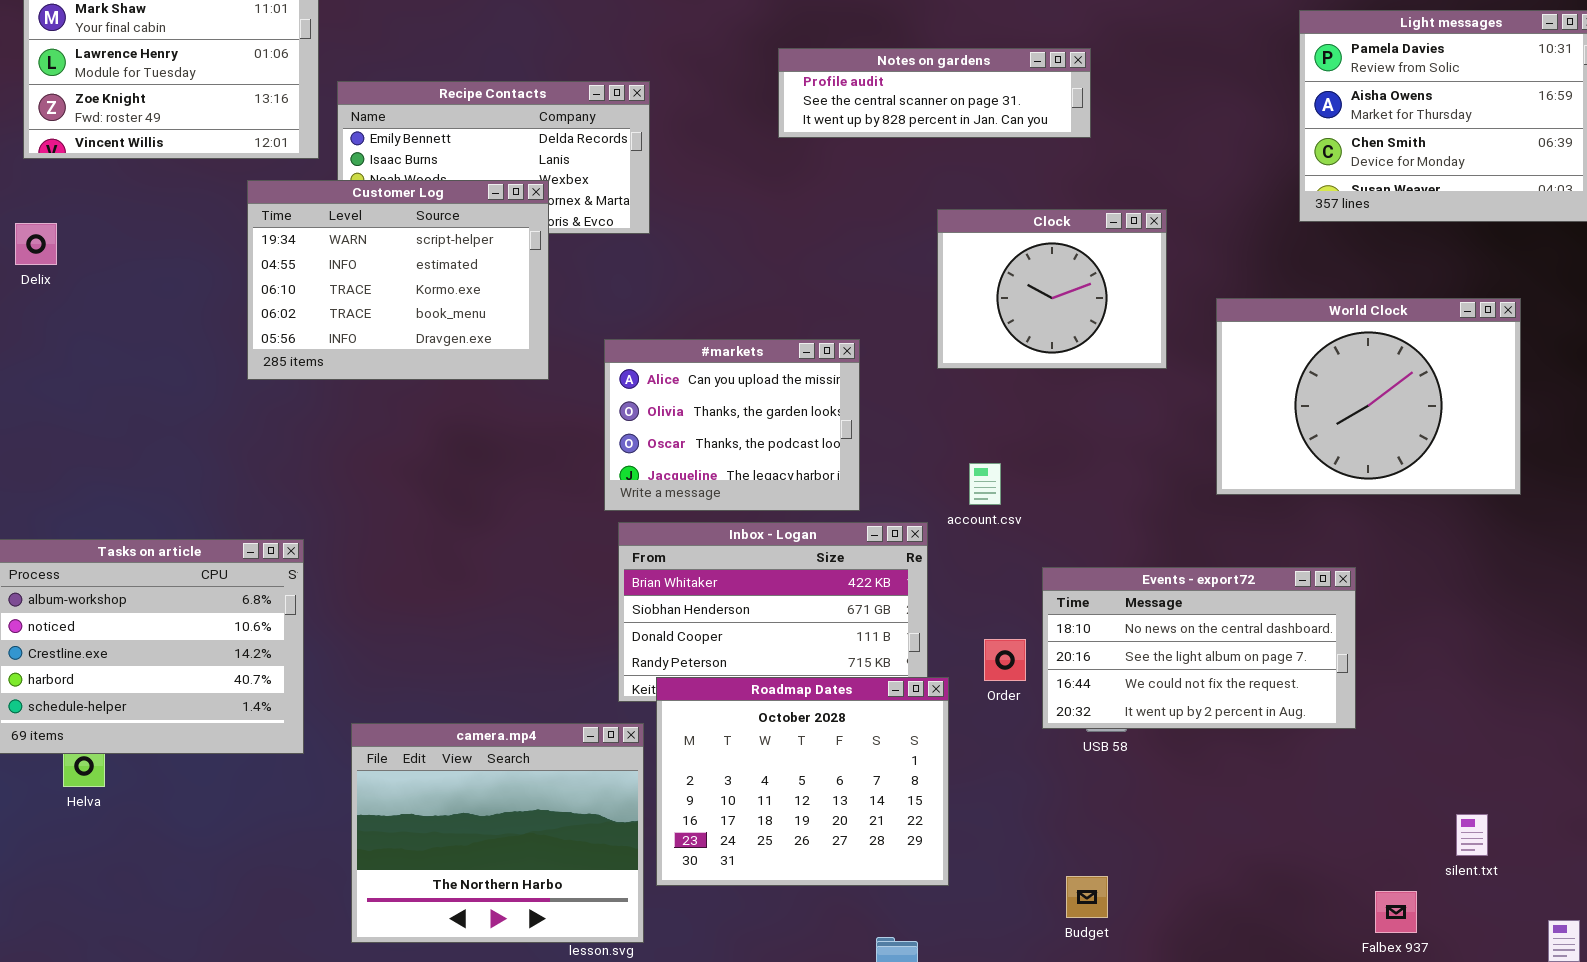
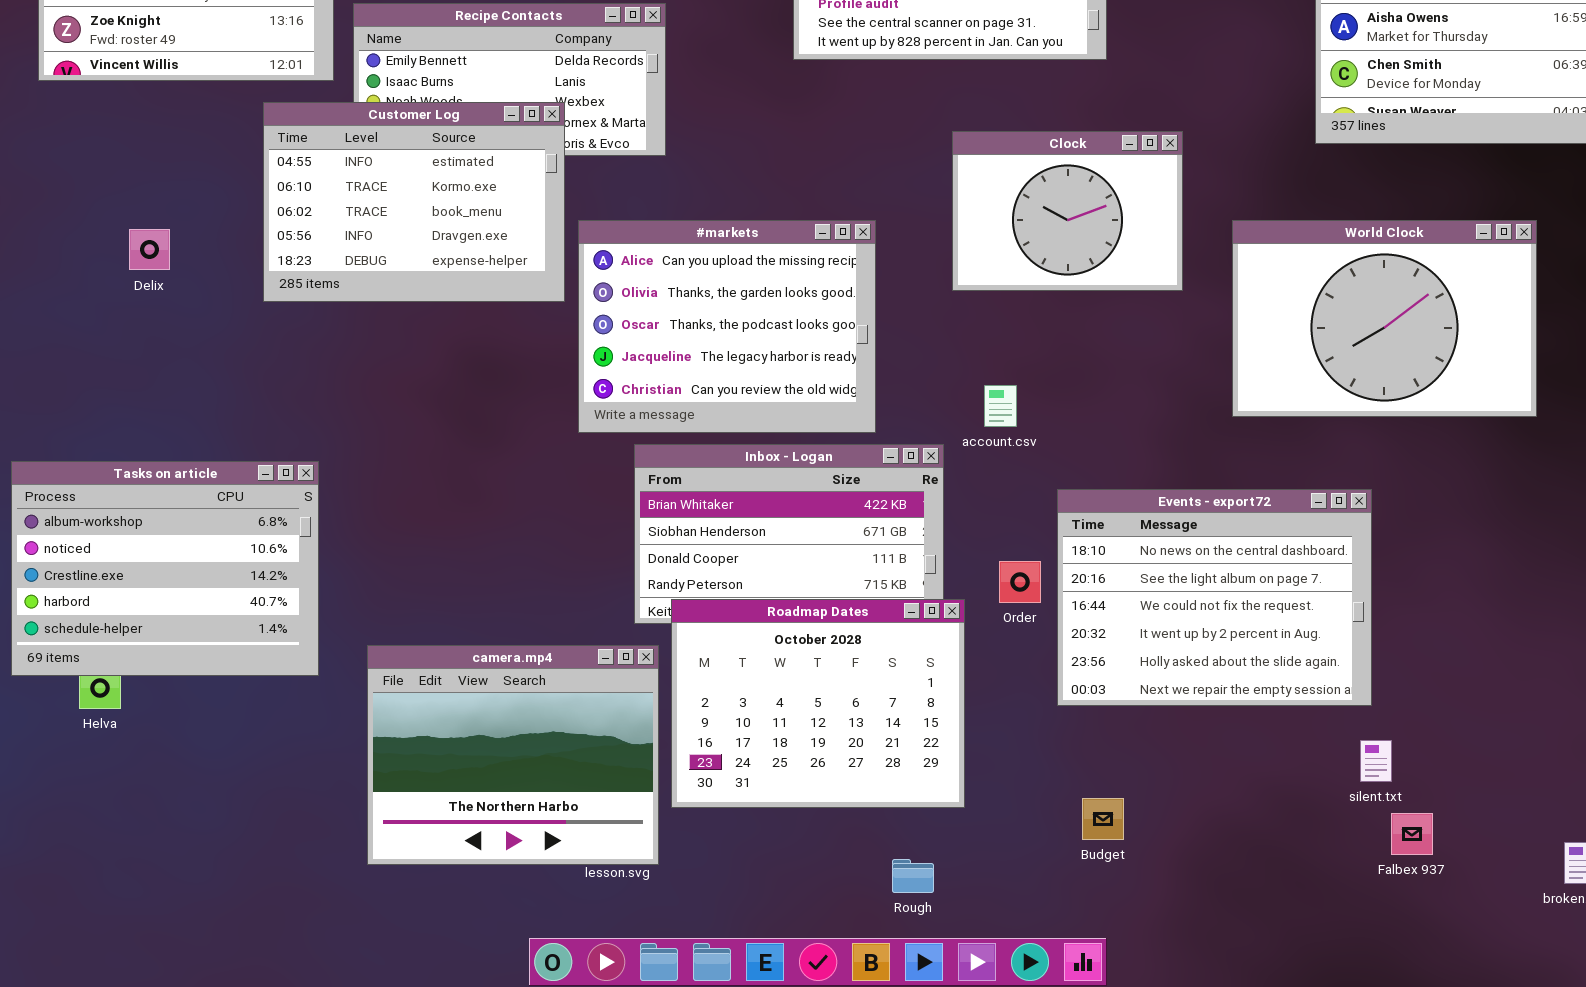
Customer Log: [247,180,549,380] -> [263,102,565,302], scrolled down 1 row
Delix: [15,223,57,265] -> [129,229,170,270], moved
#markets: [604,339,860,511] -> [578,220,876,433], resized
Events - export72: [1042,567,1356,729] -> [1057,489,1372,706], resized
silent.txt: [1456,814,1488,856] -> [1360,740,1392,782], moved

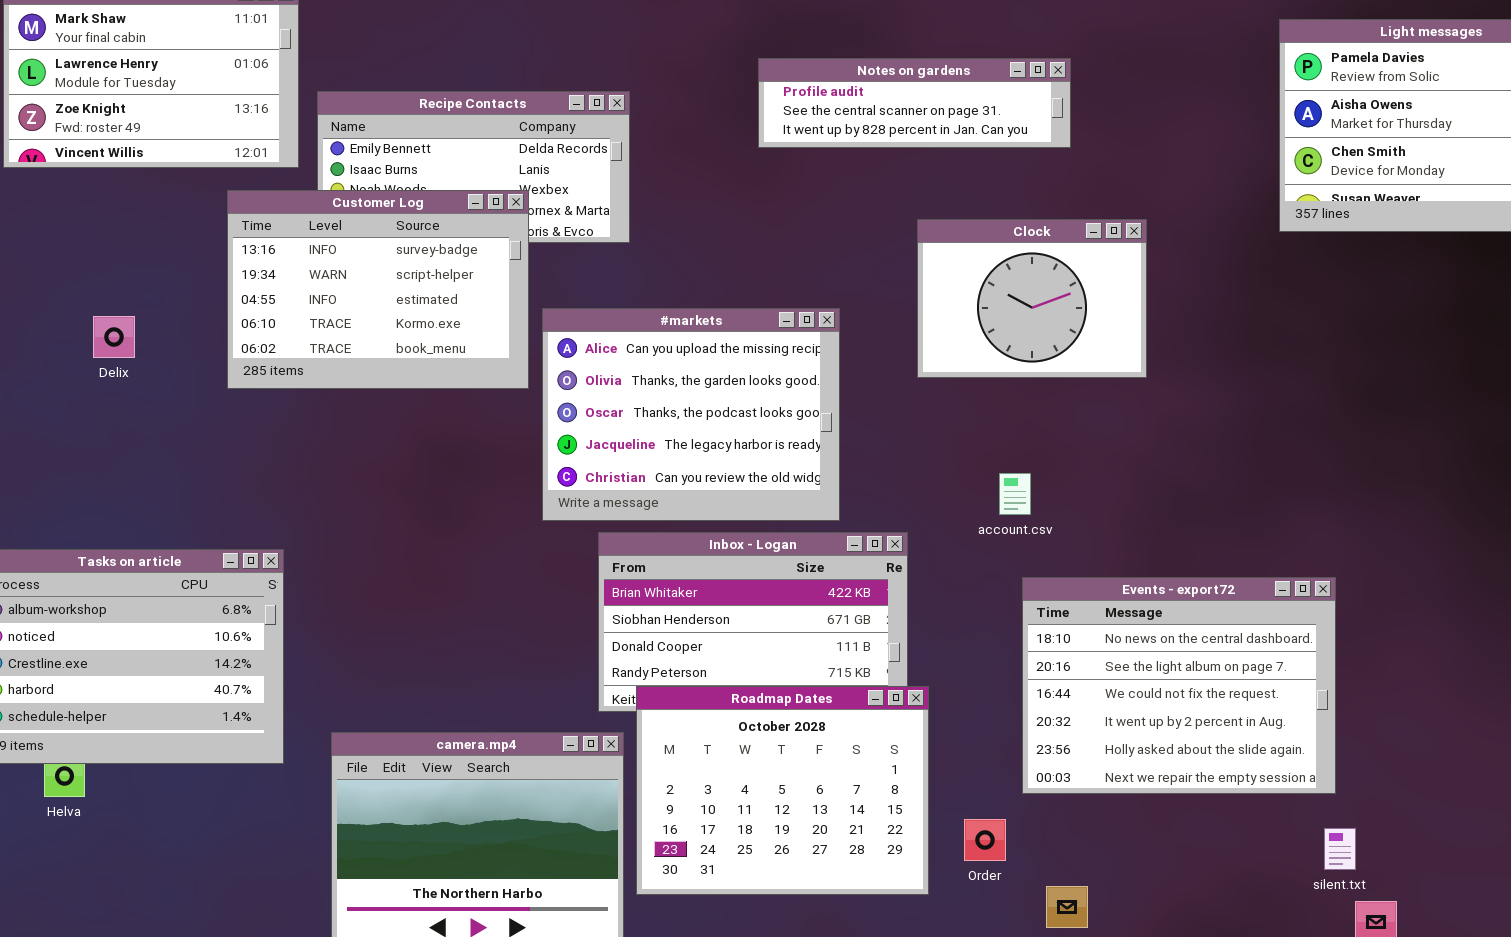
Customer Log: [263,102,565,302] -> [227,190,529,389], scrolled up 2 rows
World Clock: [1232,220,1537,417] -> none, closed
account.csv: [984,385,1017,427] -> [999,473,1031,515], moved
Order: [999,561,1041,603] -> [964,819,1006,861], moved

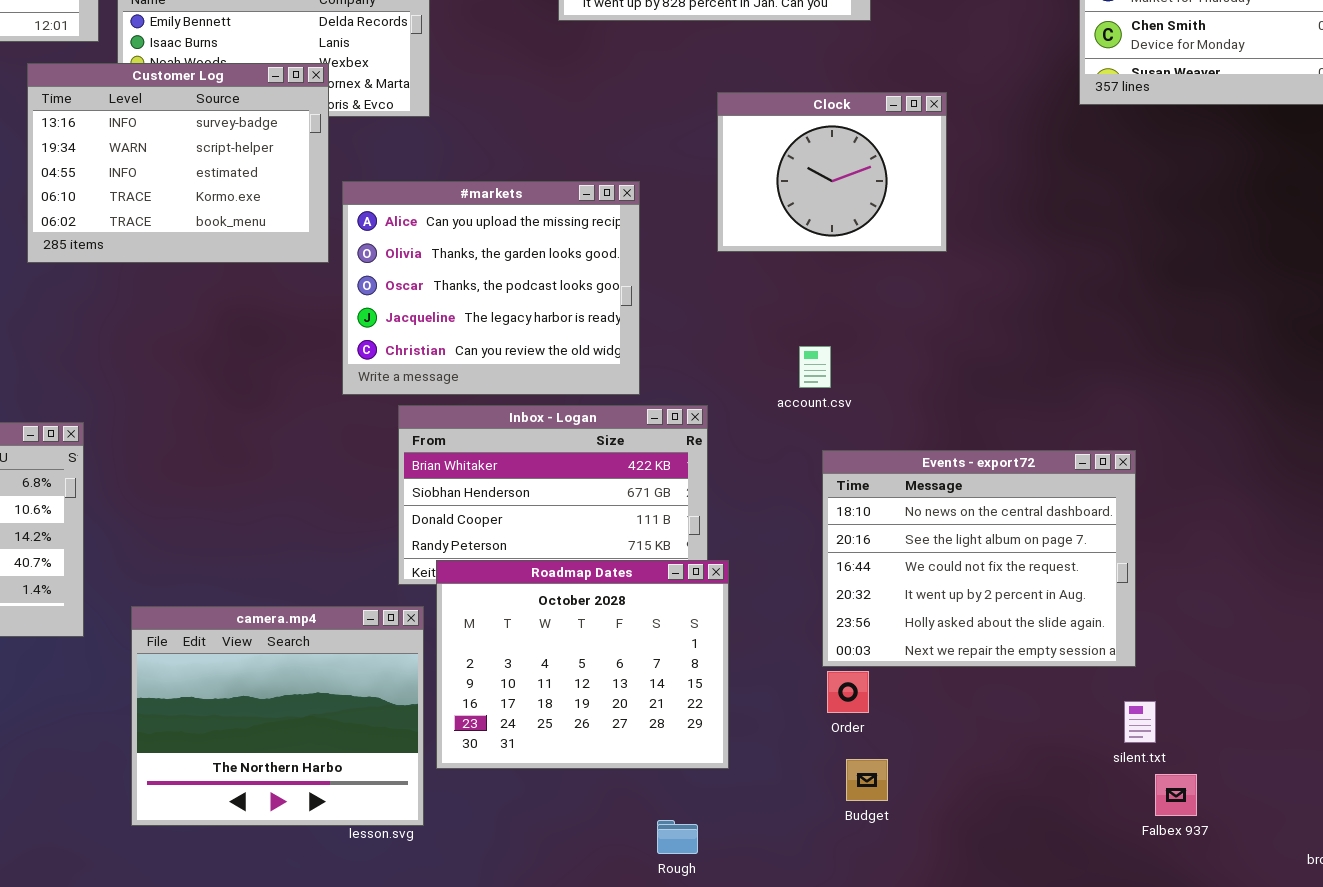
Order: [964,819,1006,861] -> [827,671,869,713], moved

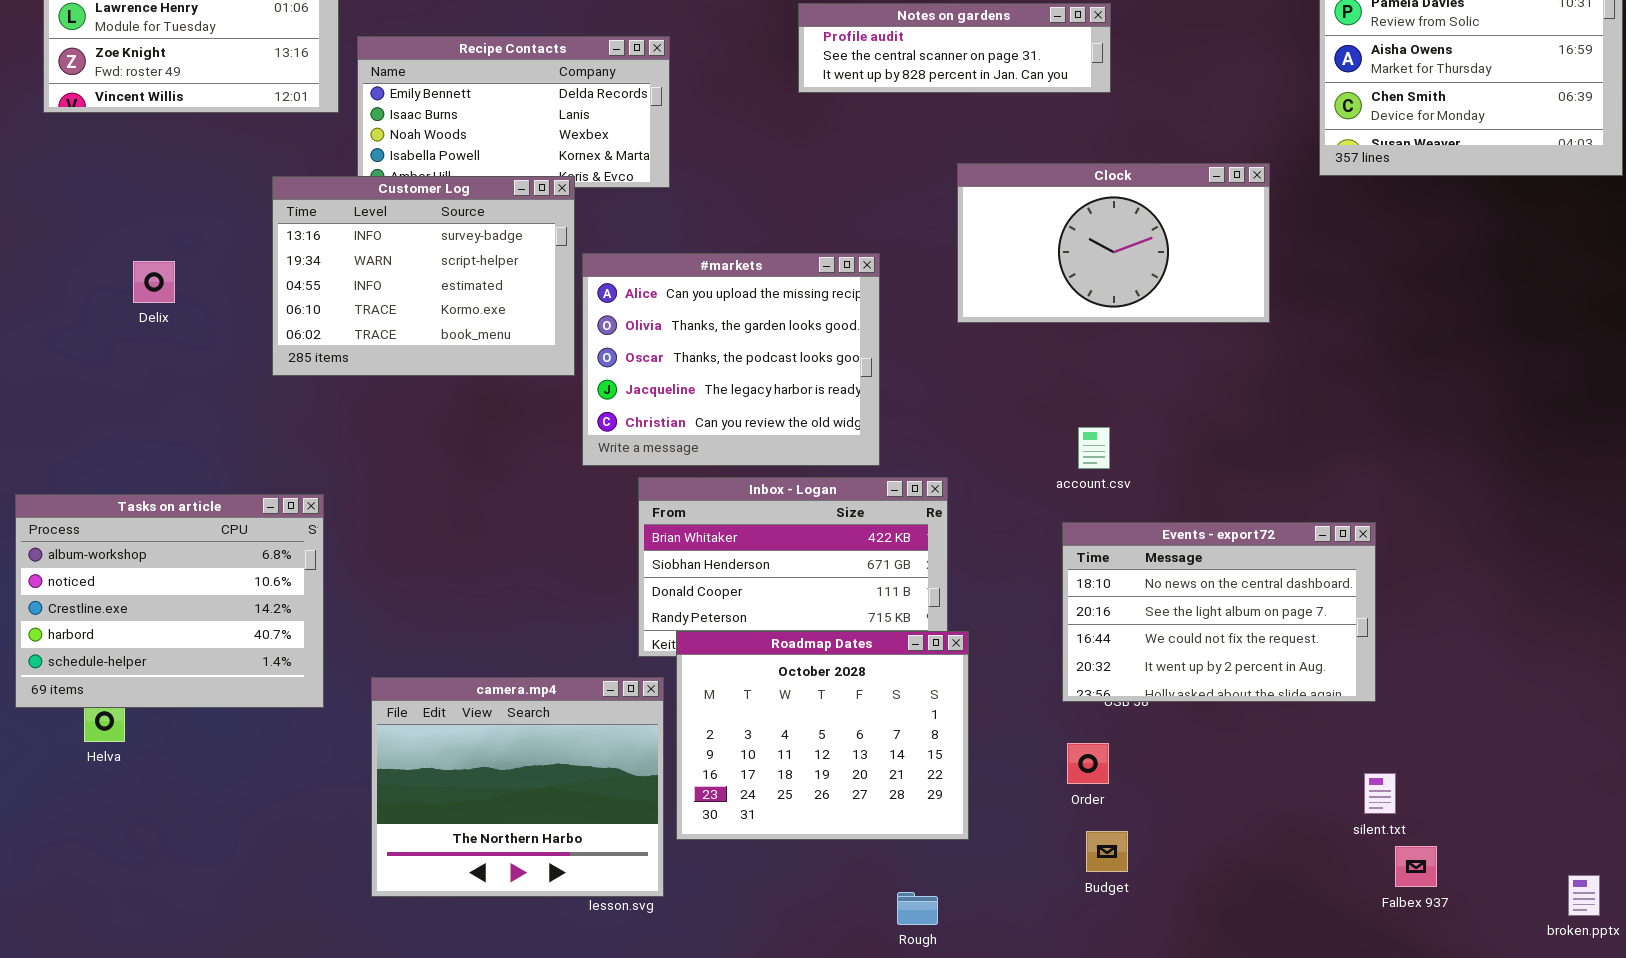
Customer Log: [27,63,329,263] -> [272,176,575,376], moved
Clock: [717,92,947,252] -> [957,163,1270,323], resized
account.csv: [799,346,831,388] -> [1078,427,1110,469], moved
Events - export72: [822,450,1136,667] -> [1062,522,1376,702], resized

